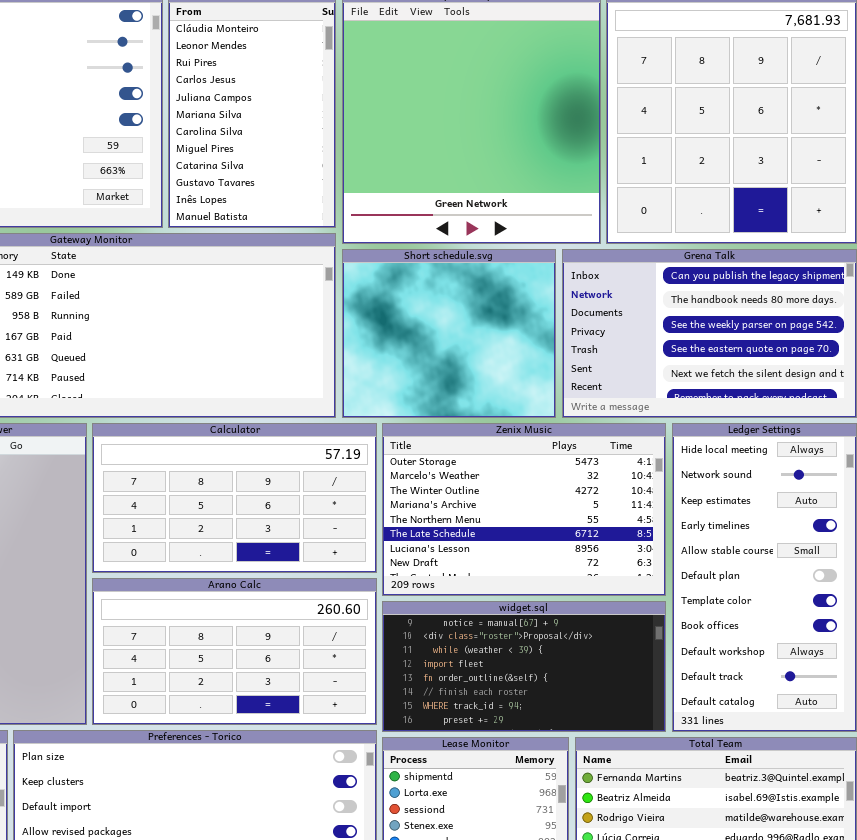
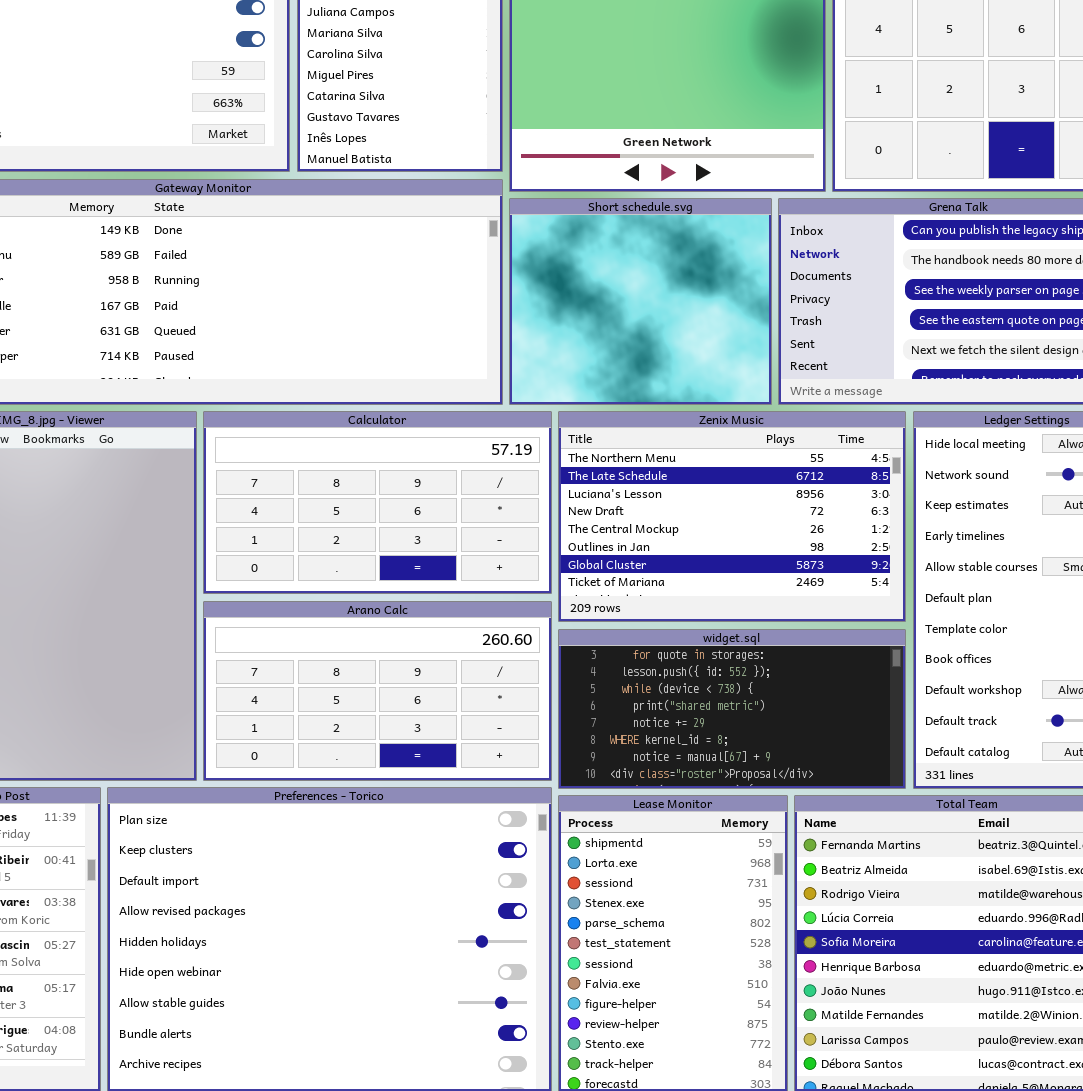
Zenix Music: [382,423,666,596] -> [558,411,906,622], scrolled down 4 rows
widget.sql: [382,601,666,732] -> [558,629,906,789], scrolled up 6 rows

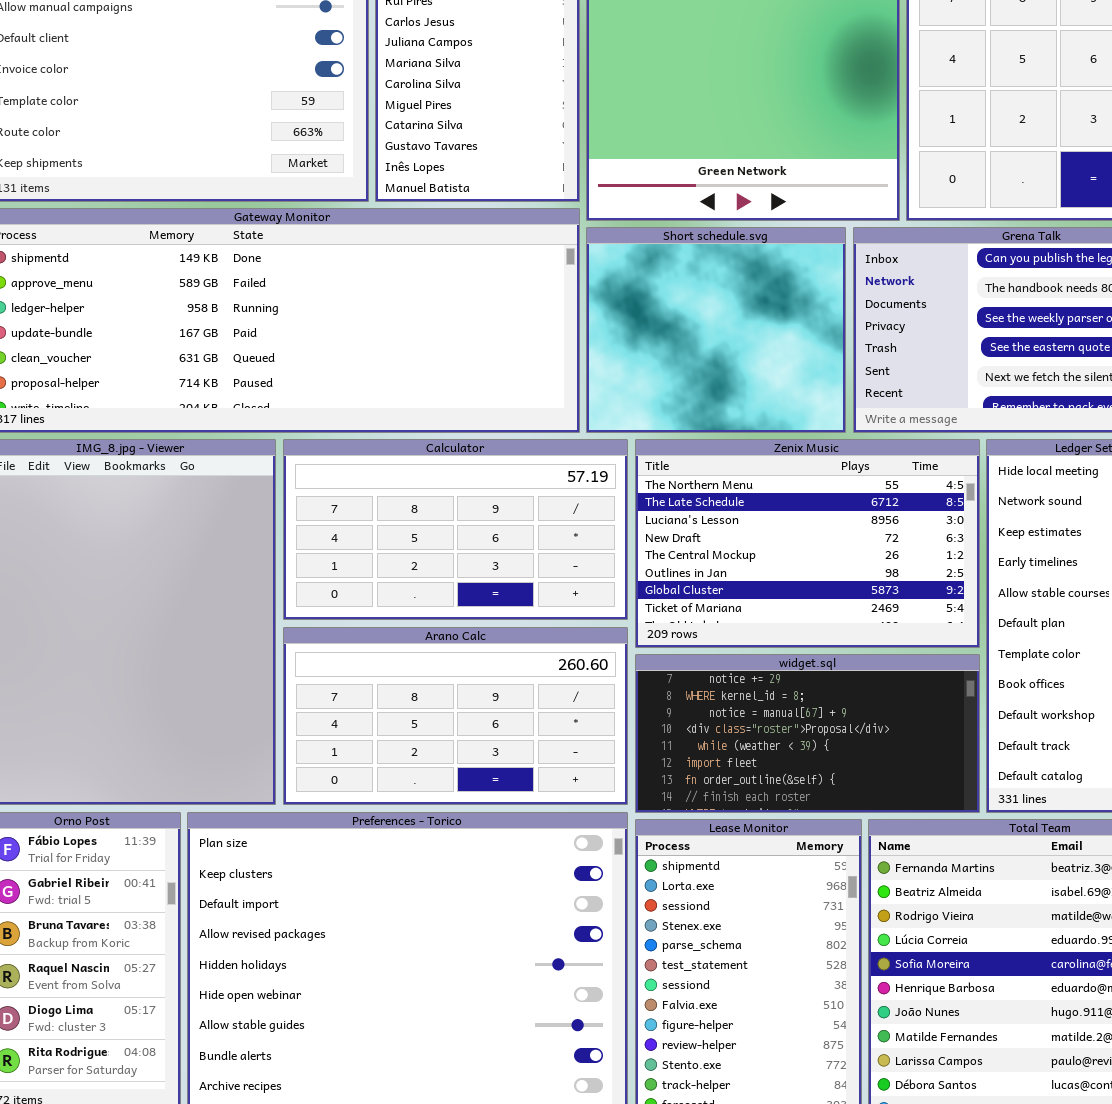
widget.sql: [558,629,906,789] -> [635,654,980,813], scrolled down 4 rows

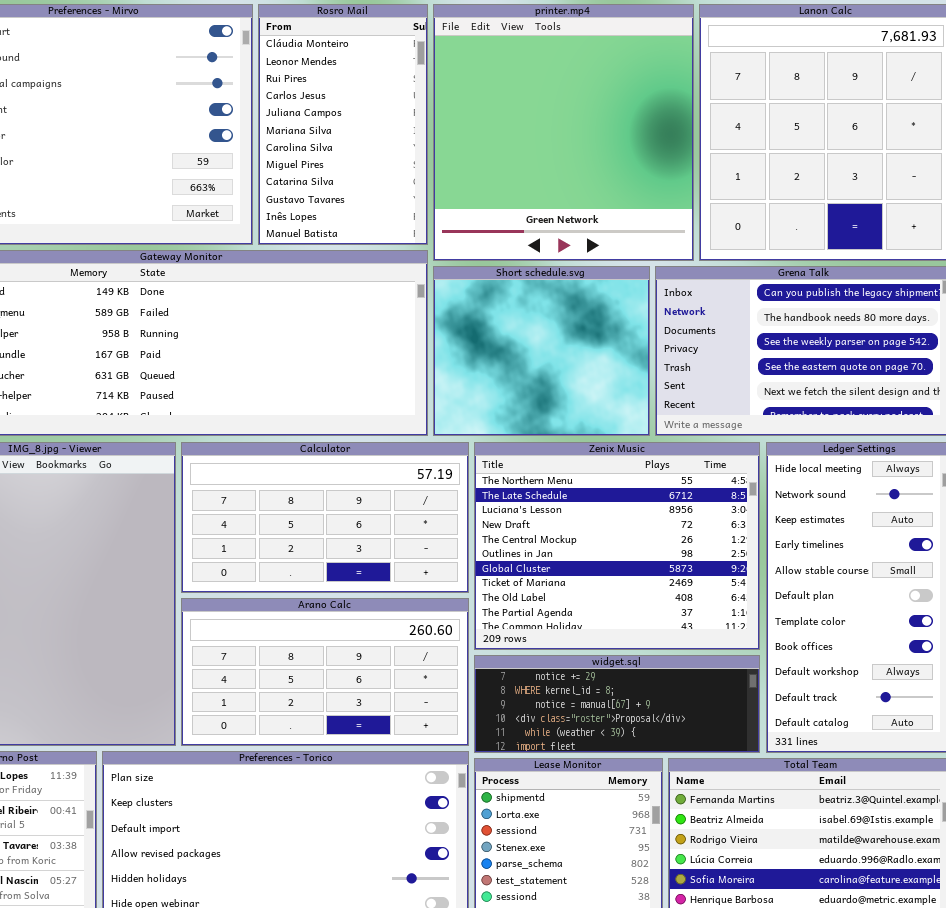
Zenix Music: [635,439,980,648] -> [474,442,760,650], resized
widget.sql: [635,654,980,813] -> [474,655,760,753], resized

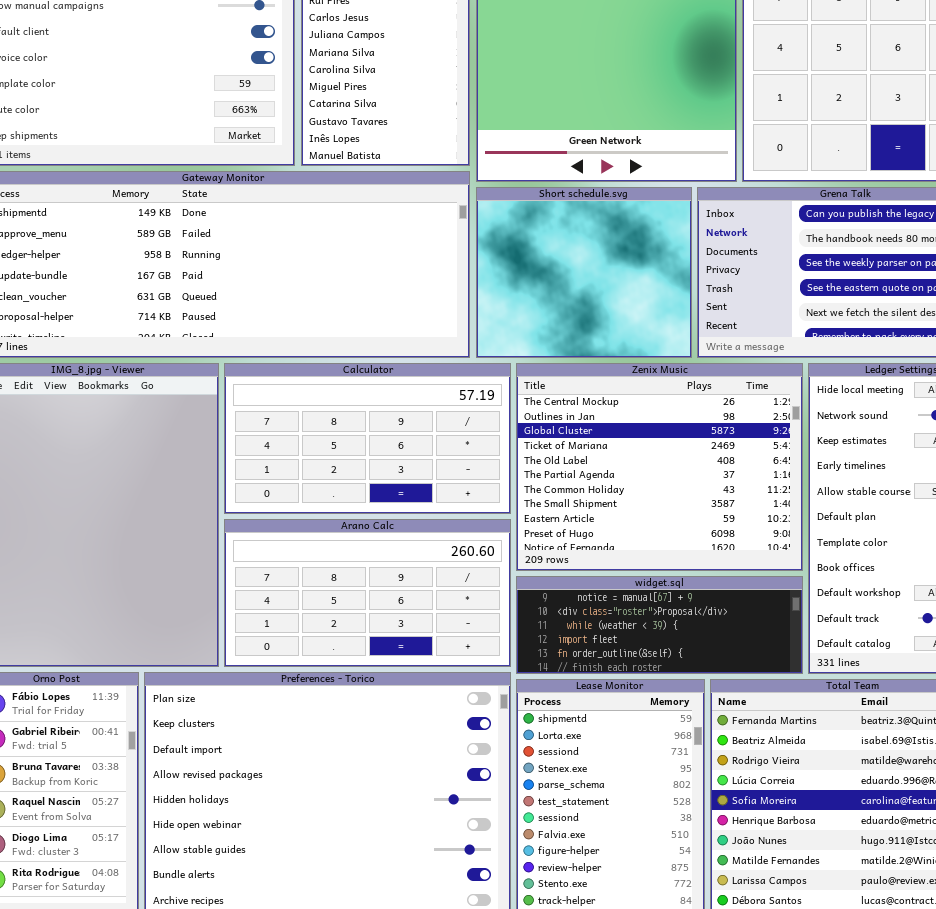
Zenix Music: [474,442,760,650] -> [516,363,803,571], scrolled down 4 rows
widget.sql: [474,655,760,753] -> [516,576,803,674], scrolled down 2 rows

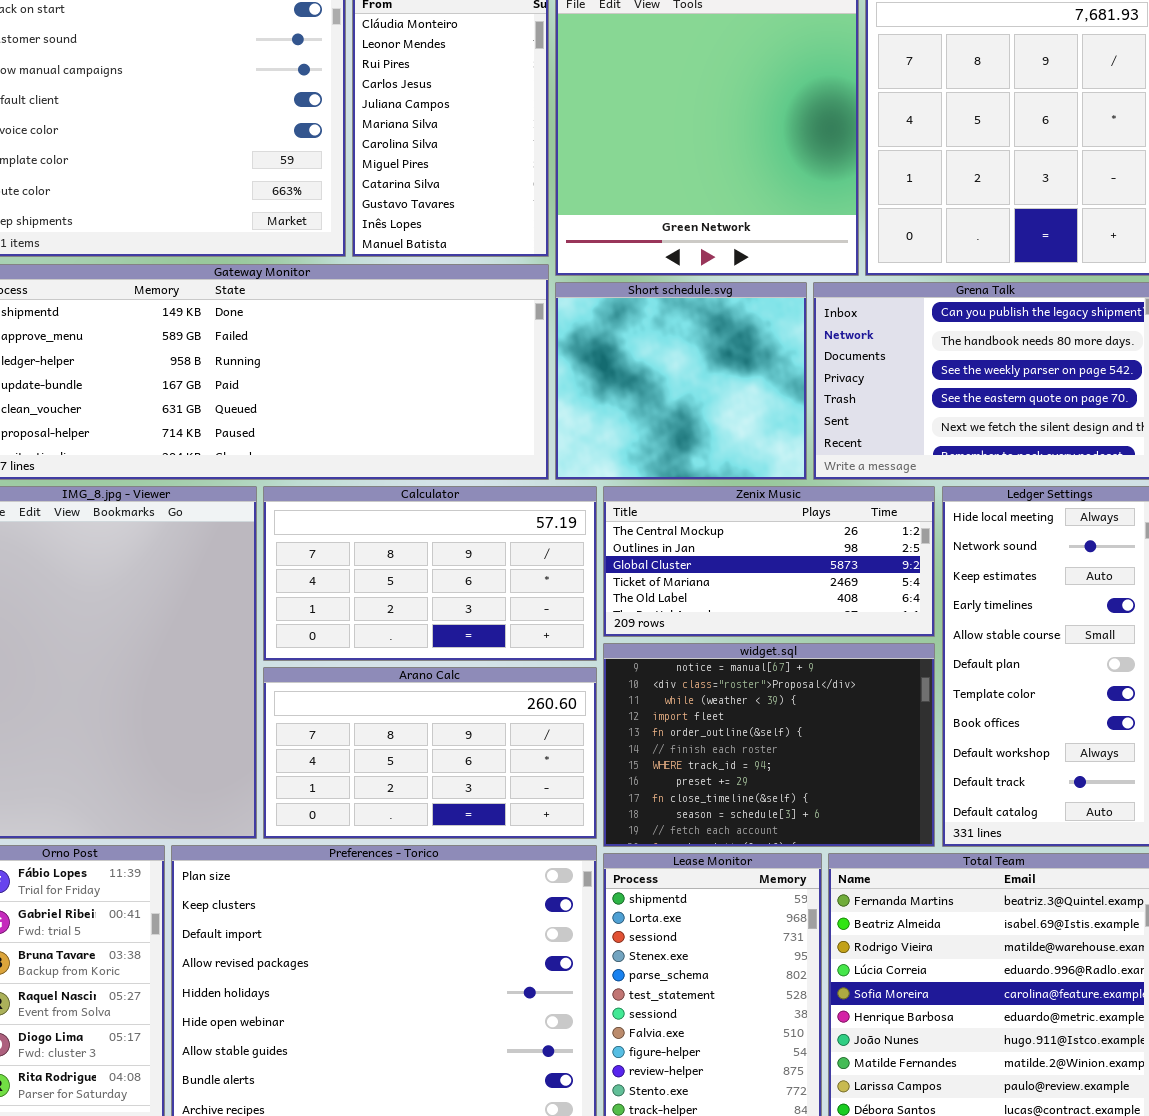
Zenix Music: [516,363,803,571] -> [603,486,935,637], resized
widget.sql: [516,576,803,674] -> [603,643,935,847], resized

